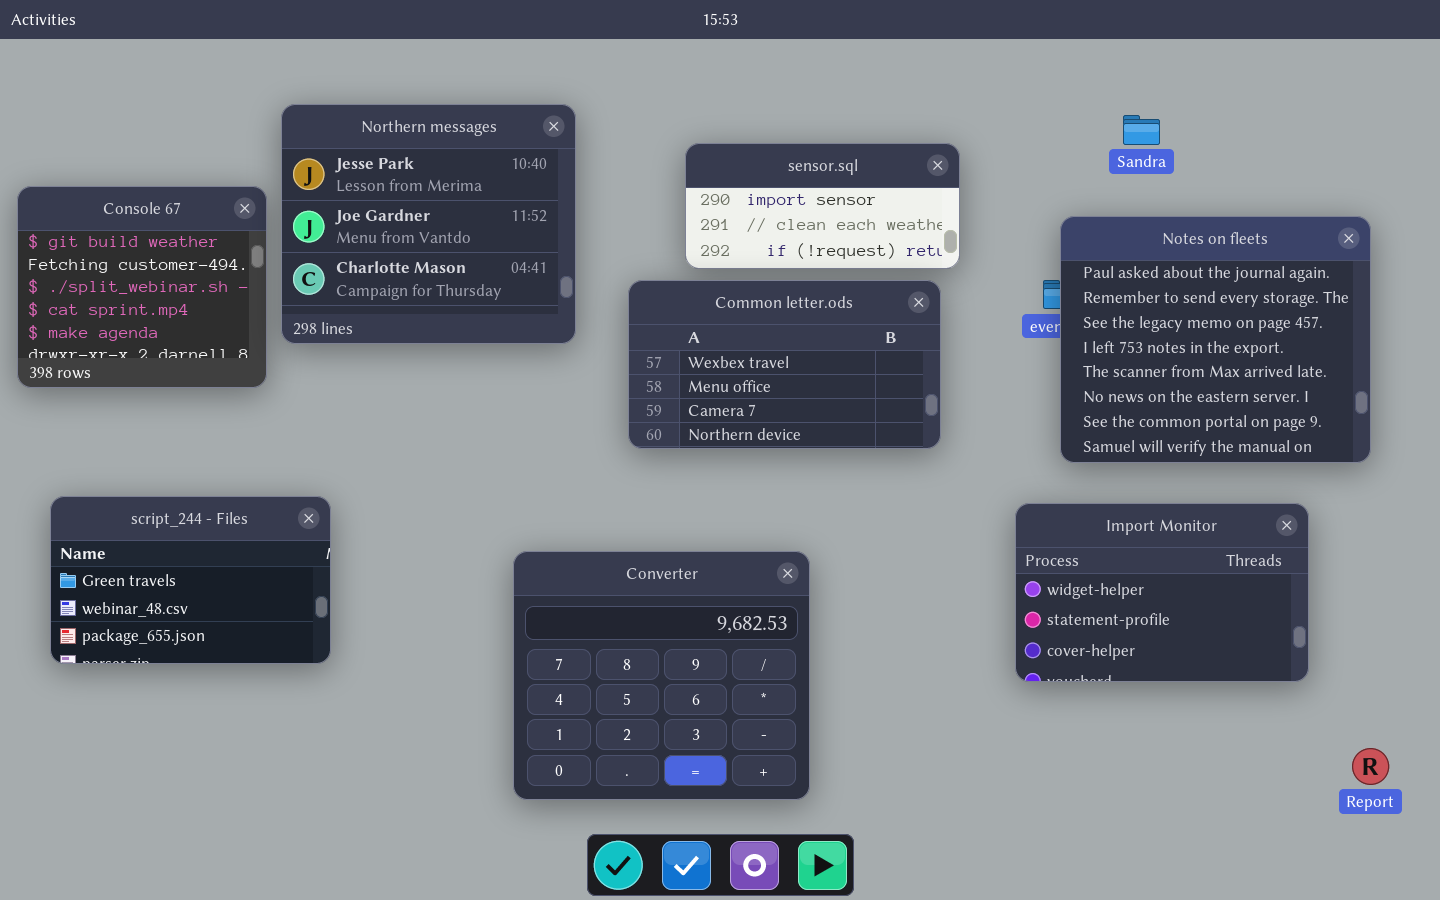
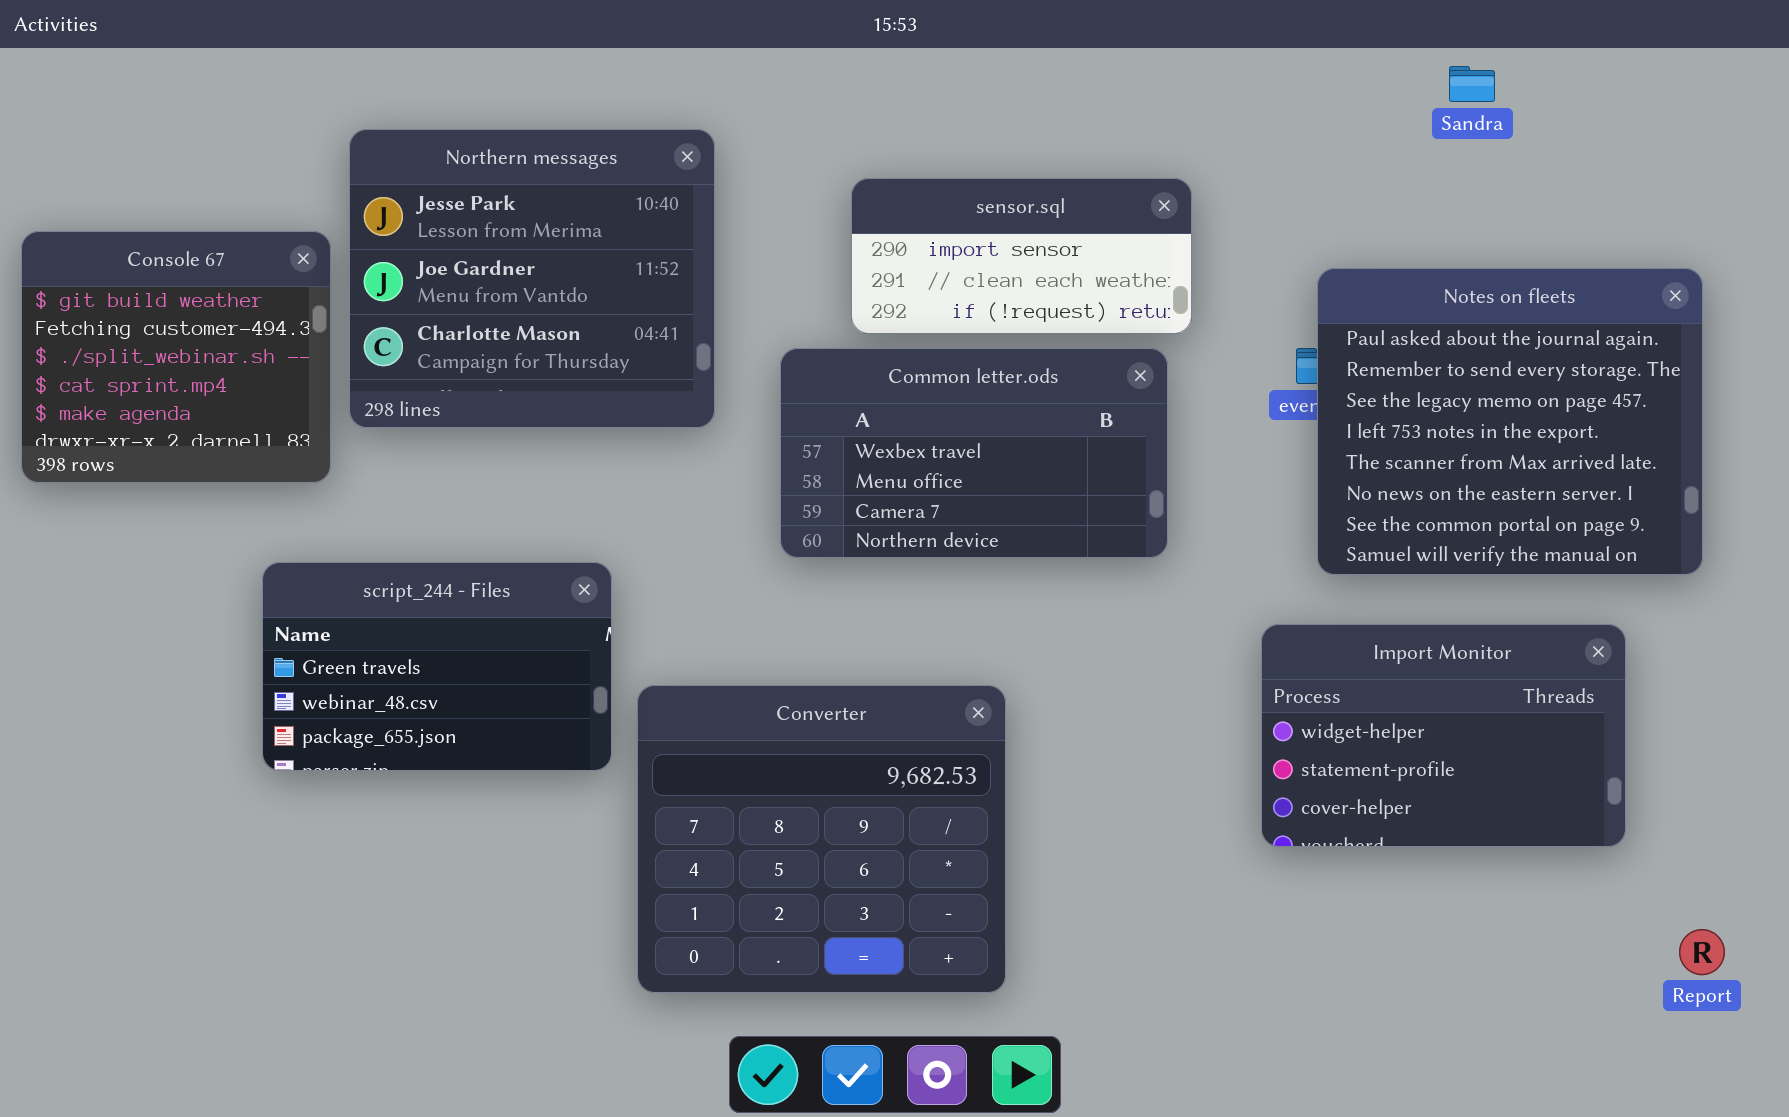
Sandra: [1123,115,1160,145] -> [1449,66,1495,102], moved
script_244 - Files: [50,496,331,664] -> [262,562,612,771], moved

